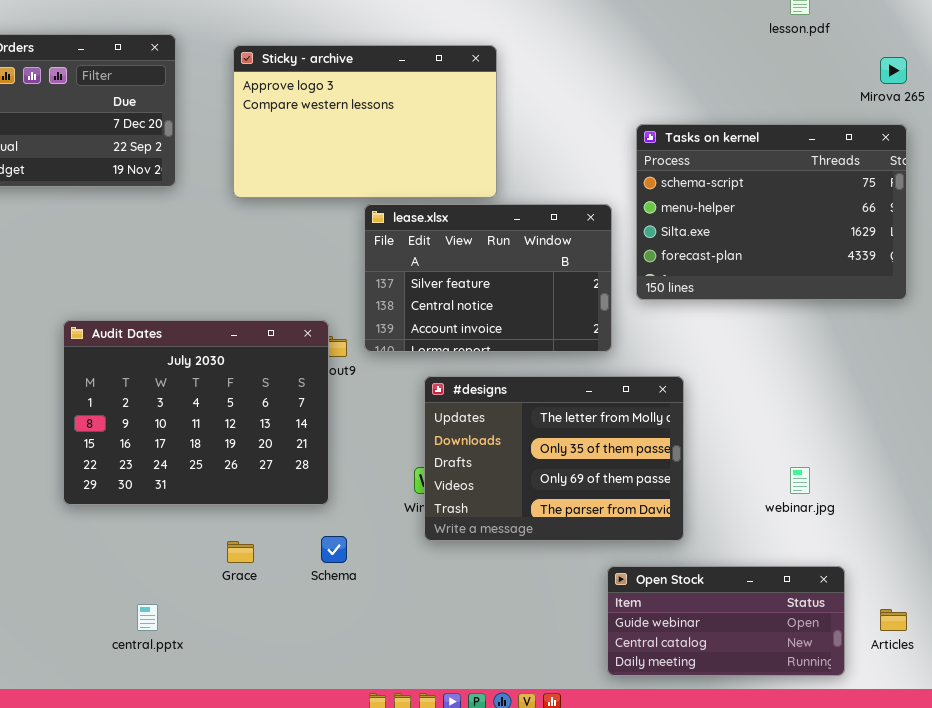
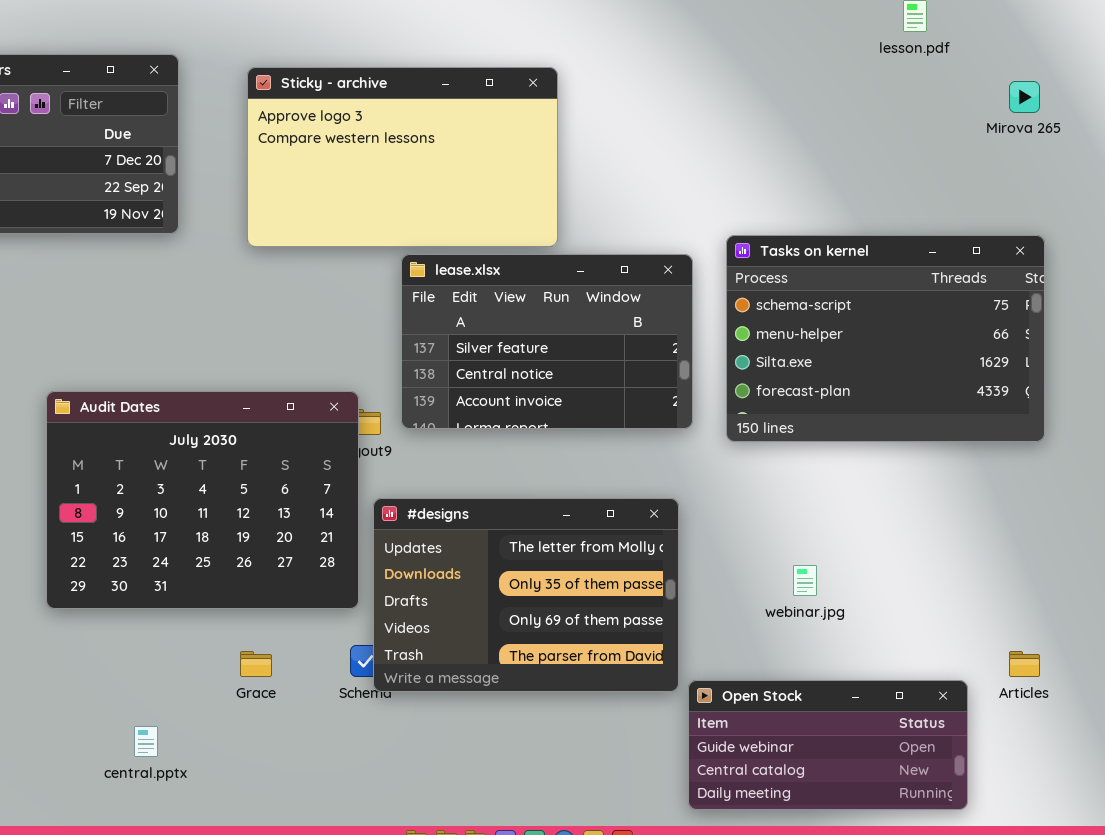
Tasks on kernel: [636,124,907,300] -> [726,235,1045,442], moved
#designs: [424,376,684,541] -> [373,498,679,692], moved
webinar.jpg: [790,467,810,494] -> [793,565,817,596], moved
Articles: [880,609,907,631] -> [1009,651,1040,677], moved

